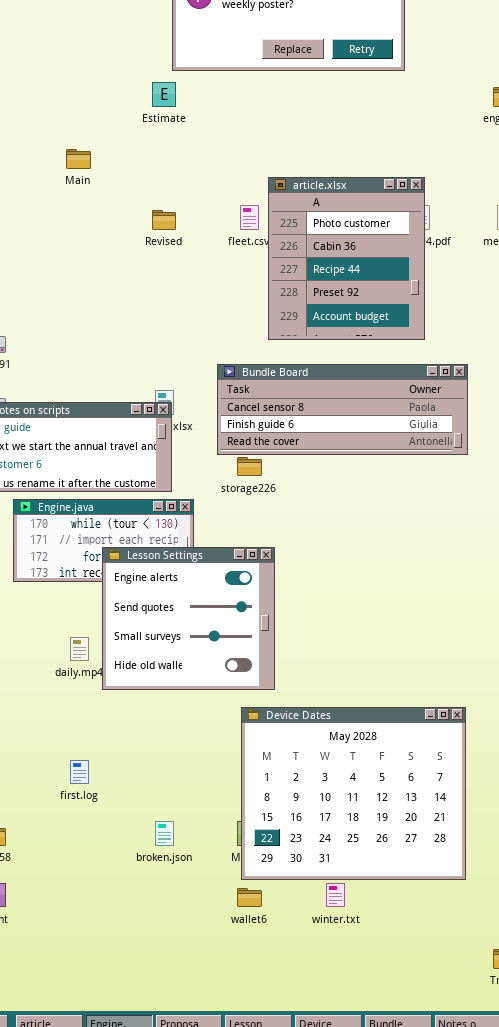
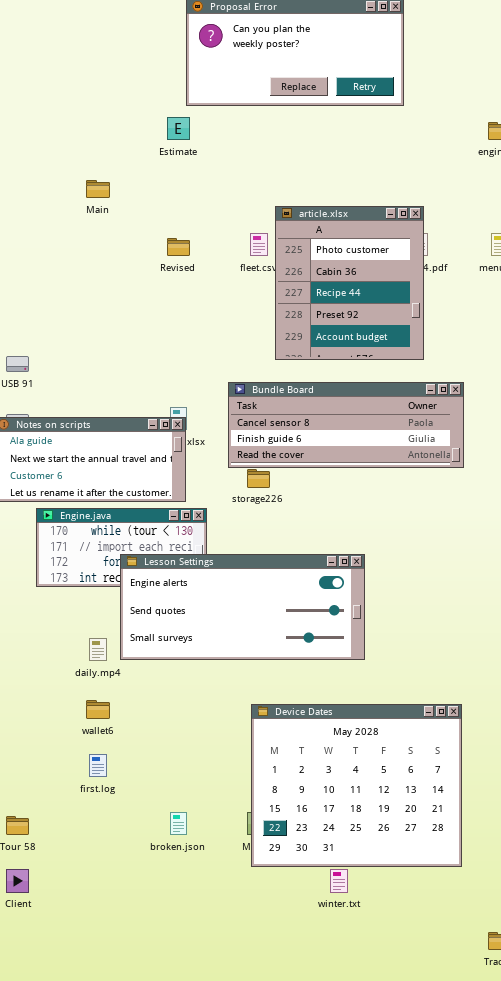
Lesson Settings: [102,547,275,690] -> [120,554,365,660], resized
wallet6: [237,888,262,907] -> [86,700,110,719], moved

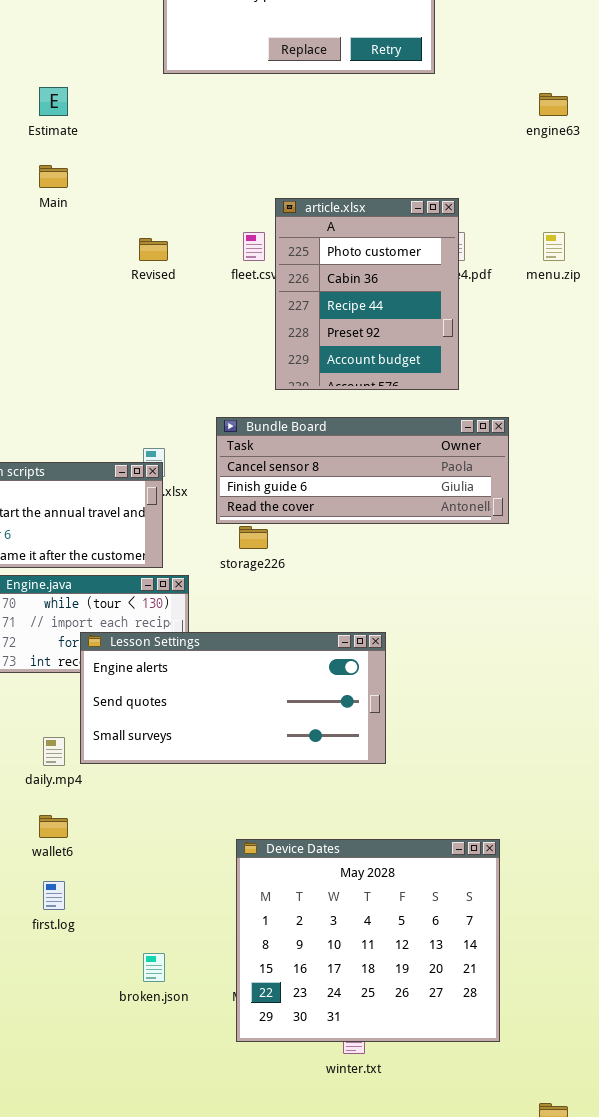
Estimate: [167,117,190,140] -> [39,87,68,116], moved
Device Dates: [251,704,462,867] -> [236,839,500,1042], moved

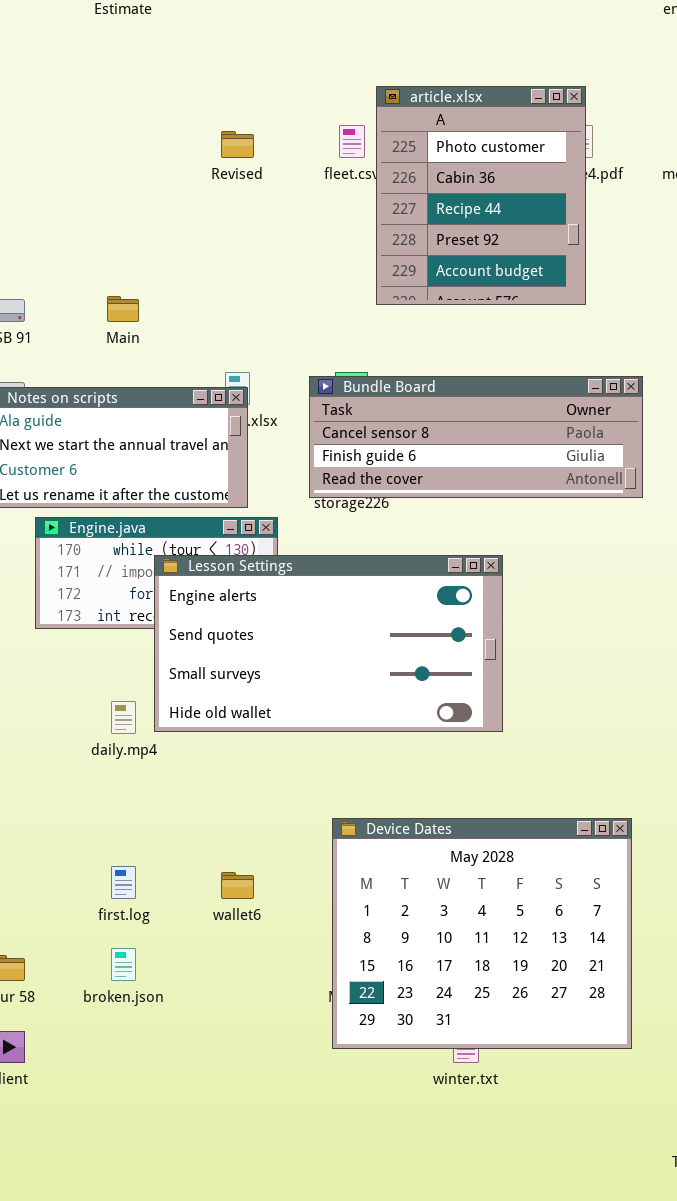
Main: [39,165,68,188] -> [107,296,139,322], moved
Bundle Board: [216,417,509,524] -> [309,376,643,498], moved
Lesson Settings: [80,632,386,764] -> [154,555,503,732], resized
wallet6: [39,815,68,838] -> [221,872,254,899], moved
broken.json: [143,953,165,982] -> [111,948,136,981], moved

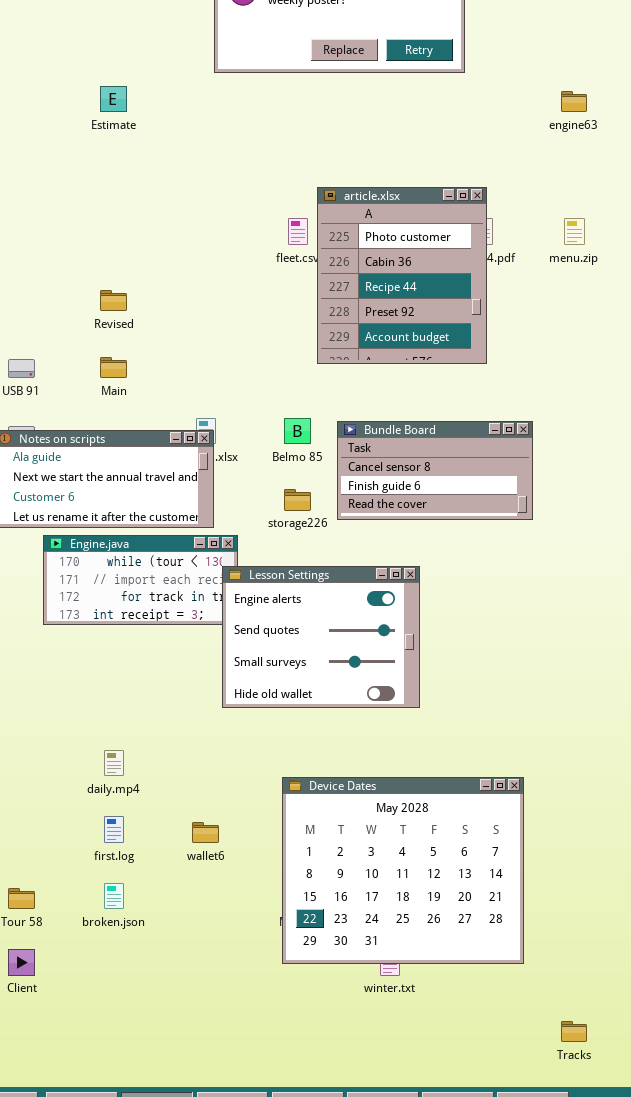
Revised: [221,131,254,158] -> [100,290,127,311], moved
Bundle Board: [309,376,643,498] -> [337,421,533,520], resized
Lesson Settings: [154,555,503,732] -> [222,566,420,708], resized
daily.mp4: [111,701,136,734] -> [104,750,124,776], moved

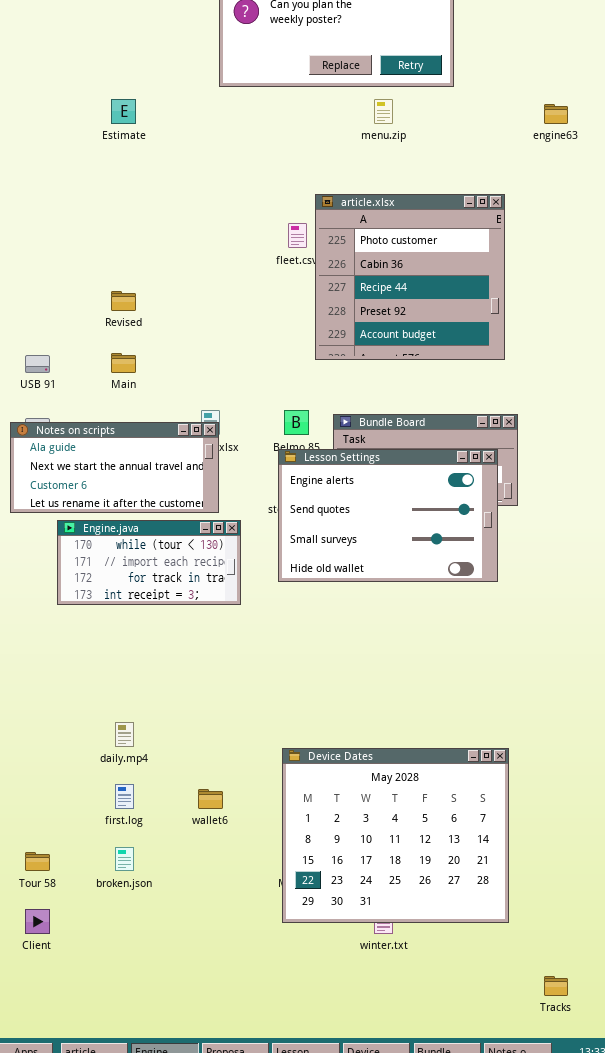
article.xlsx: [317,187,487,364] -> [315,194,505,360], resized
menu.zip: [564,218,585,245] -> [374,99,393,124], moved
Lesson Settings: [222,566,420,708] -> [278,449,498,582], moved, resized

